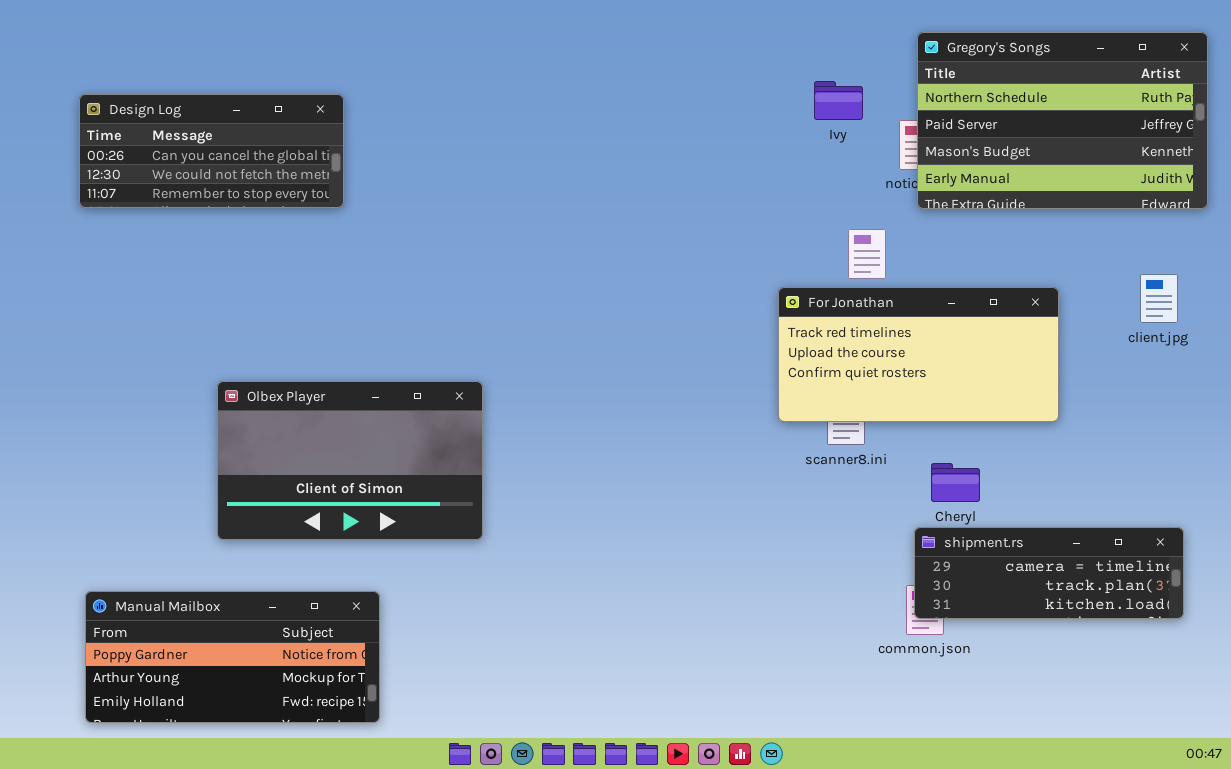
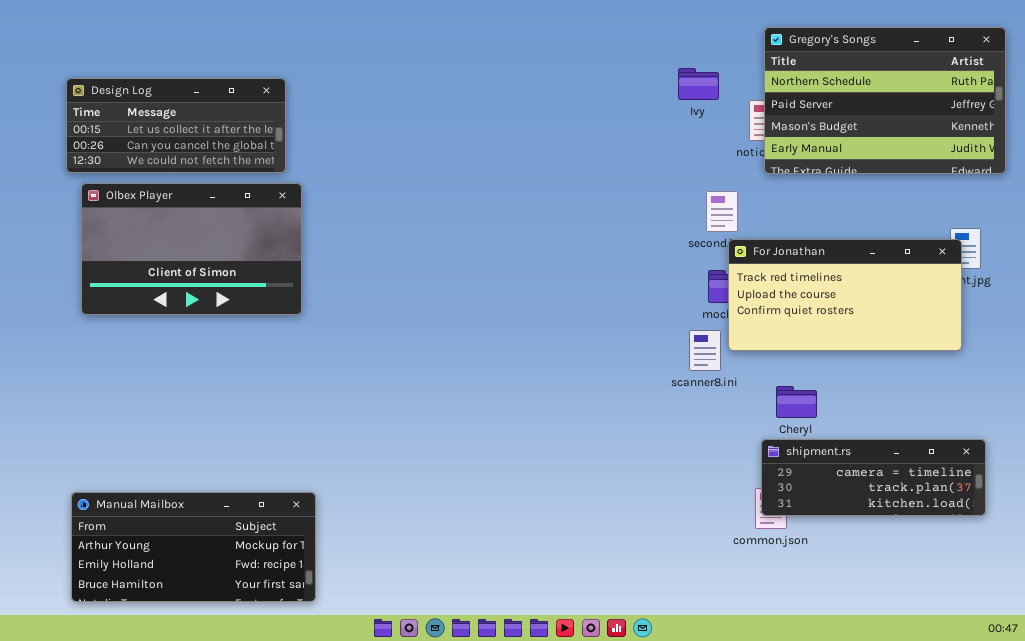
Design Log: [79,94,344,208] -> [66,78,286,173], scrolled up 1 row
For Jonathan: [778,287,1059,422] -> [728,239,962,351], moved
Olbex Player: [217,381,483,540] -> [81,183,302,315], moved
Manual Mailbox: [85,591,380,723] -> [71,492,316,602], scrolled down 1 row

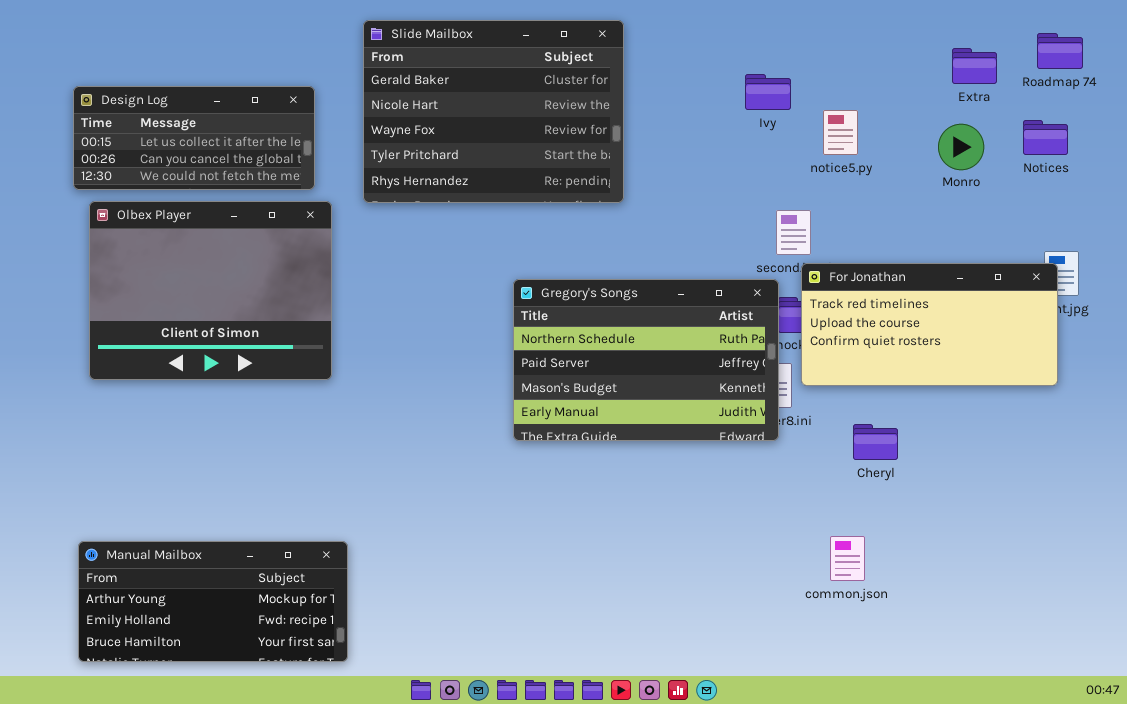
Slide Mailbox: none -> [363,20,624,203], opened
Gregory's Songs: [764,27,1006,174] -> [513,279,779,441], moved
Olbex Player: [81,183,302,315] -> [89,201,332,380], resized
shipment.rs: [761,439,986,516] -> none, closed

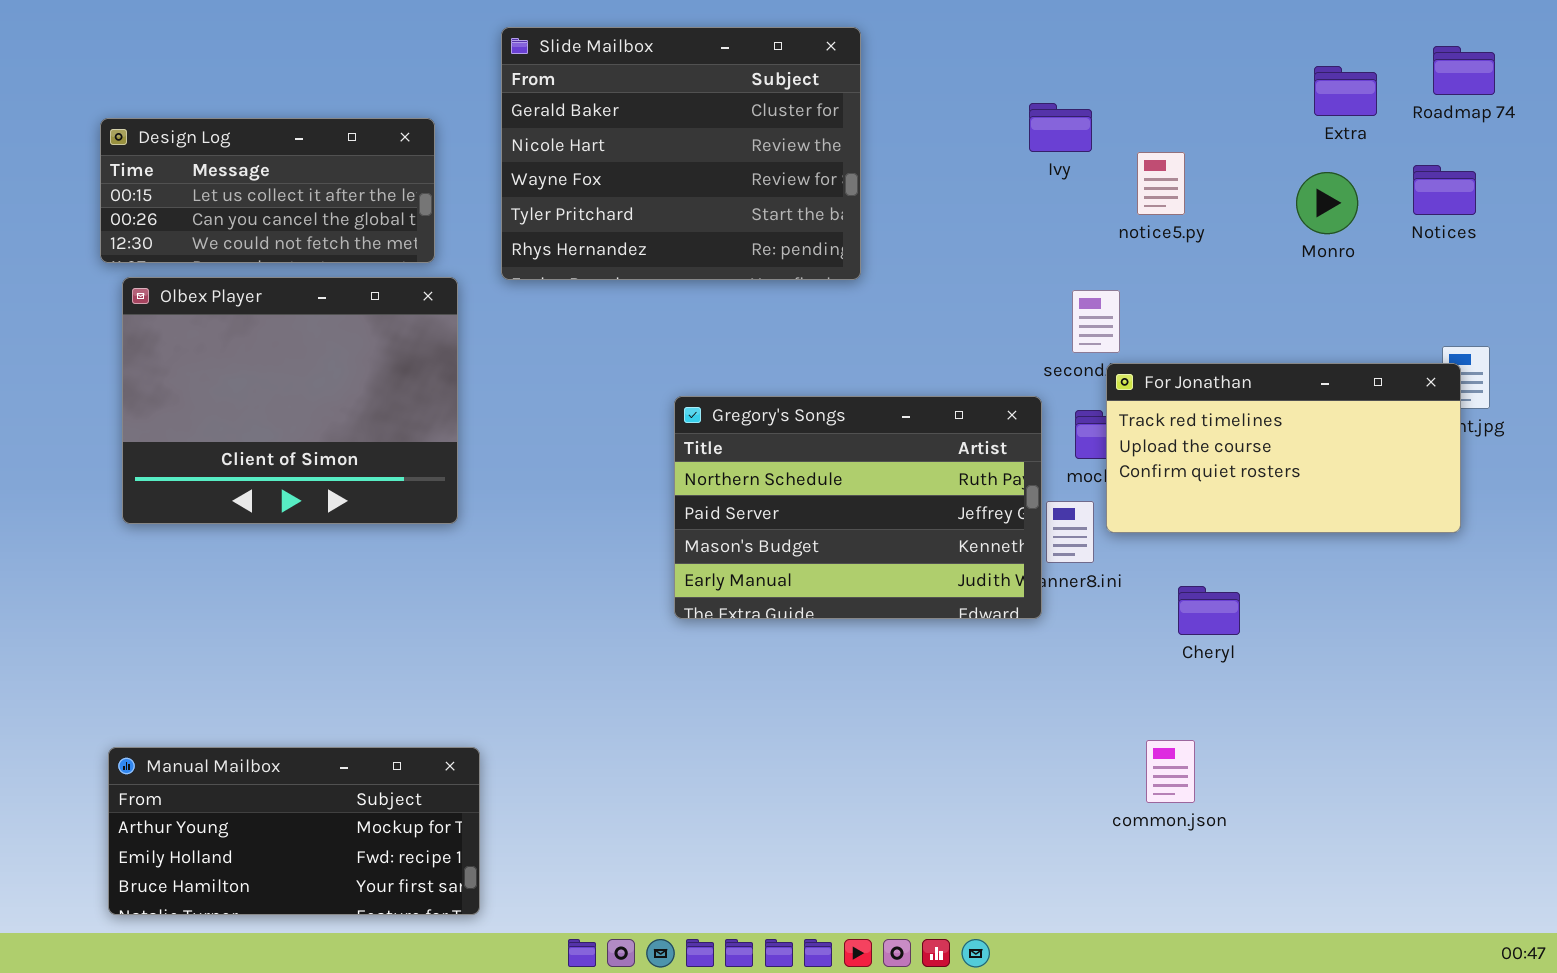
Gregory's Songs: [513,279,779,441] -> [674,396,1042,619], moved

